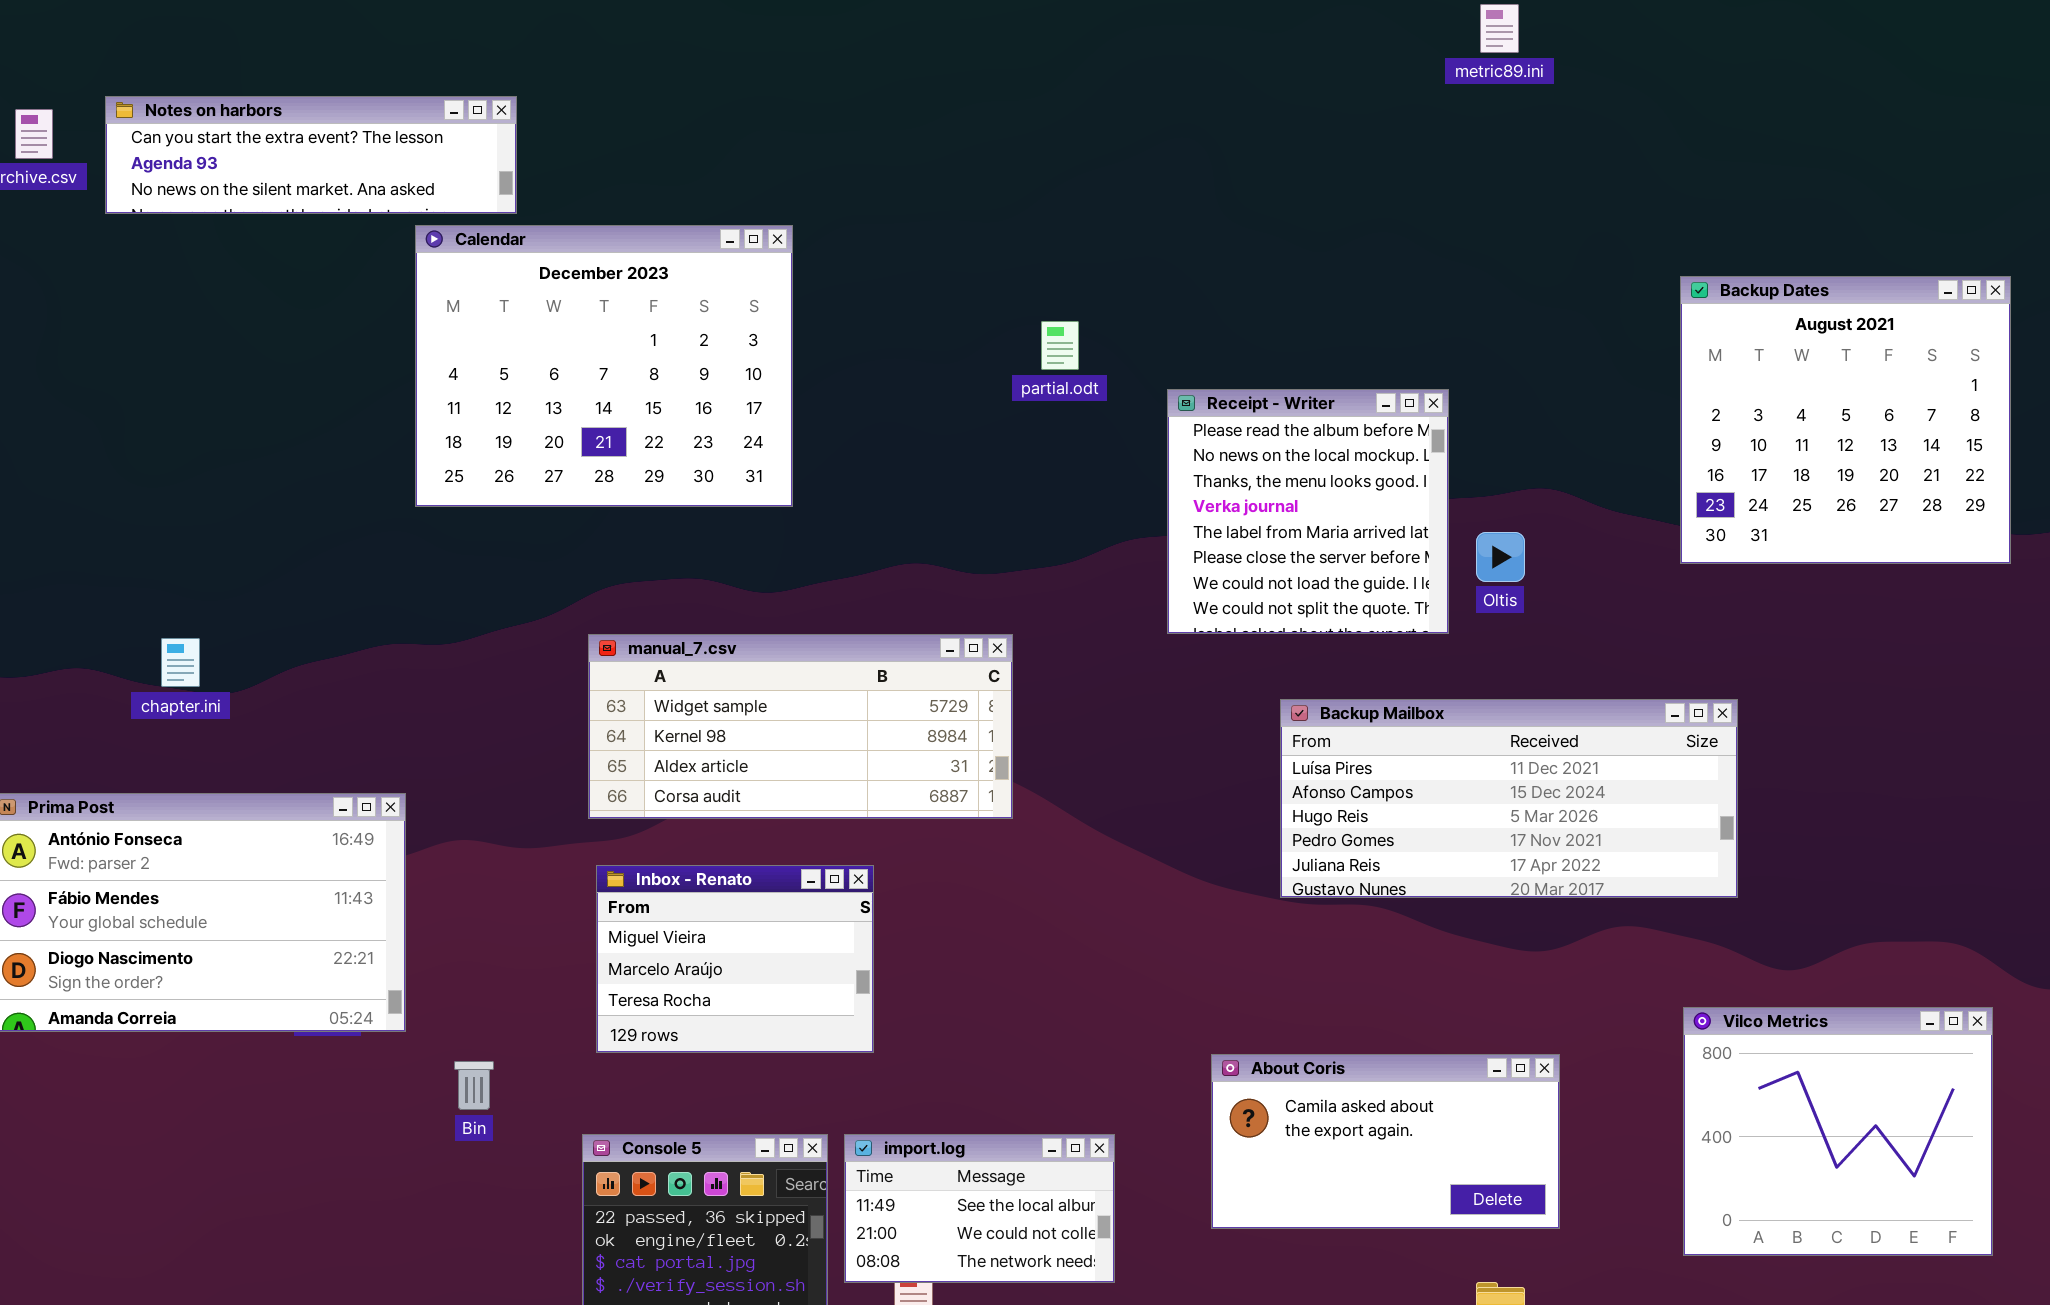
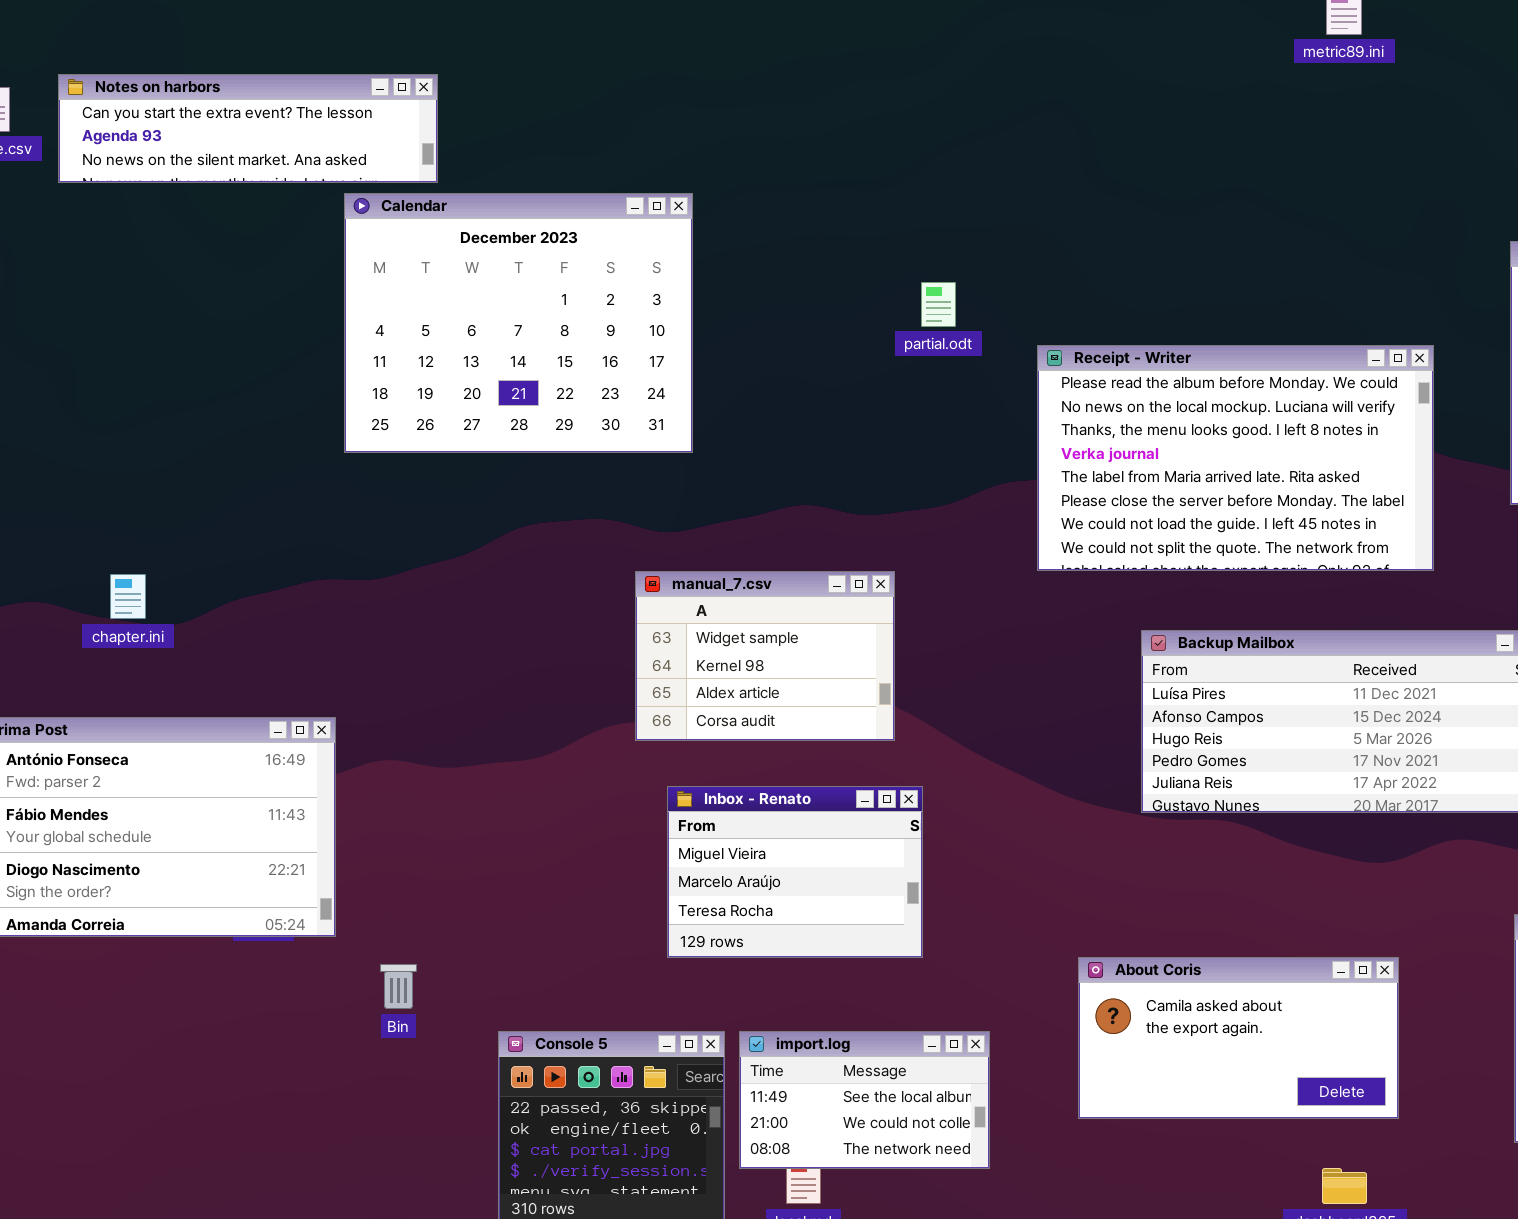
Receipt - Writer: [1167,389,1449,634] -> [1037,345,1434,571], resized
manual_7.csv: [588,634,1013,819] -> [635,571,895,741], resized
Inbox - Renato: [596,865,874,1053] -> [667,786,923,958], moved

